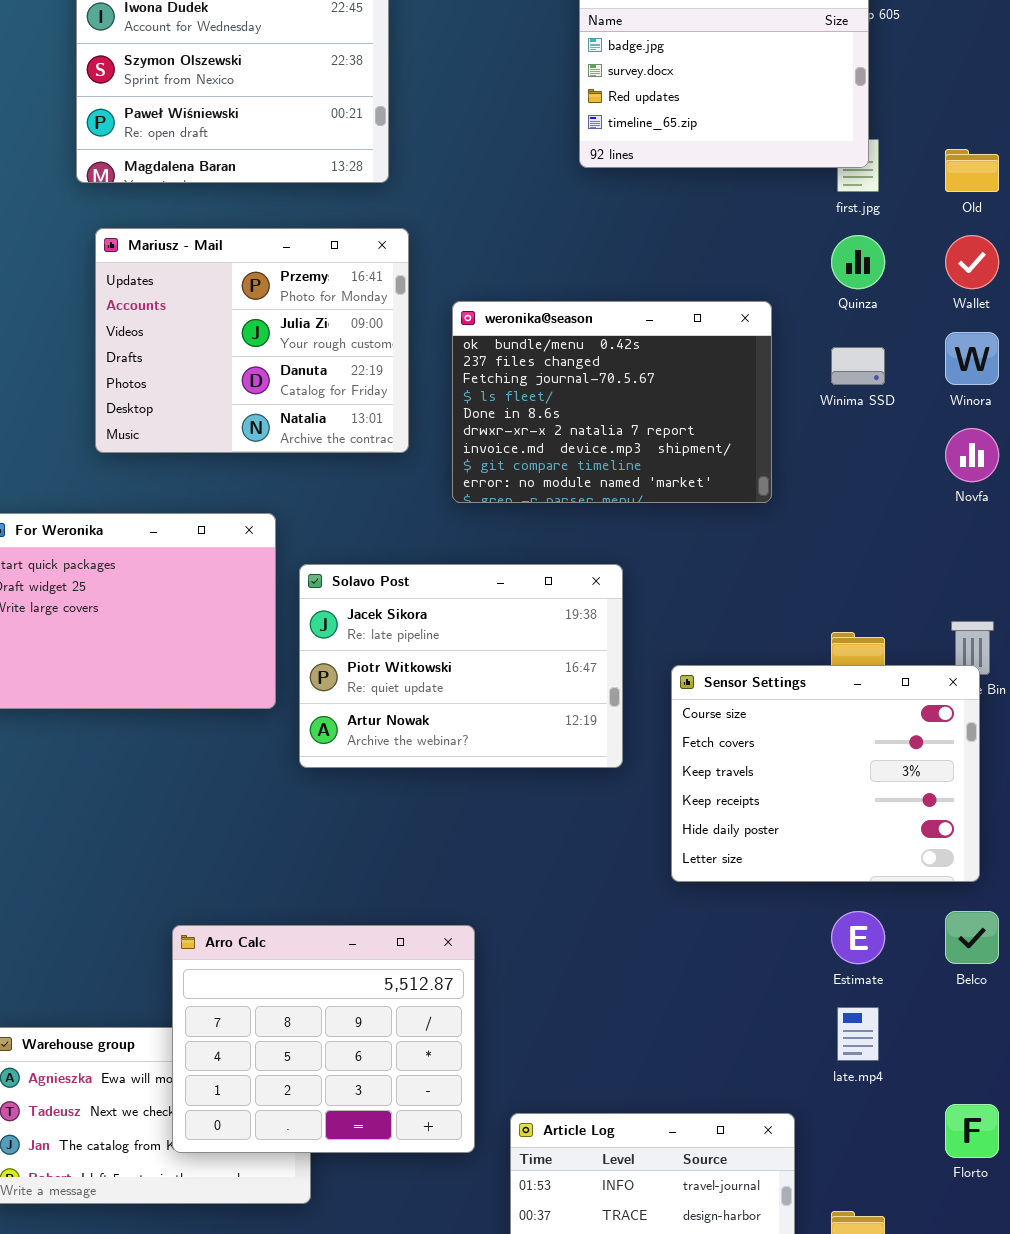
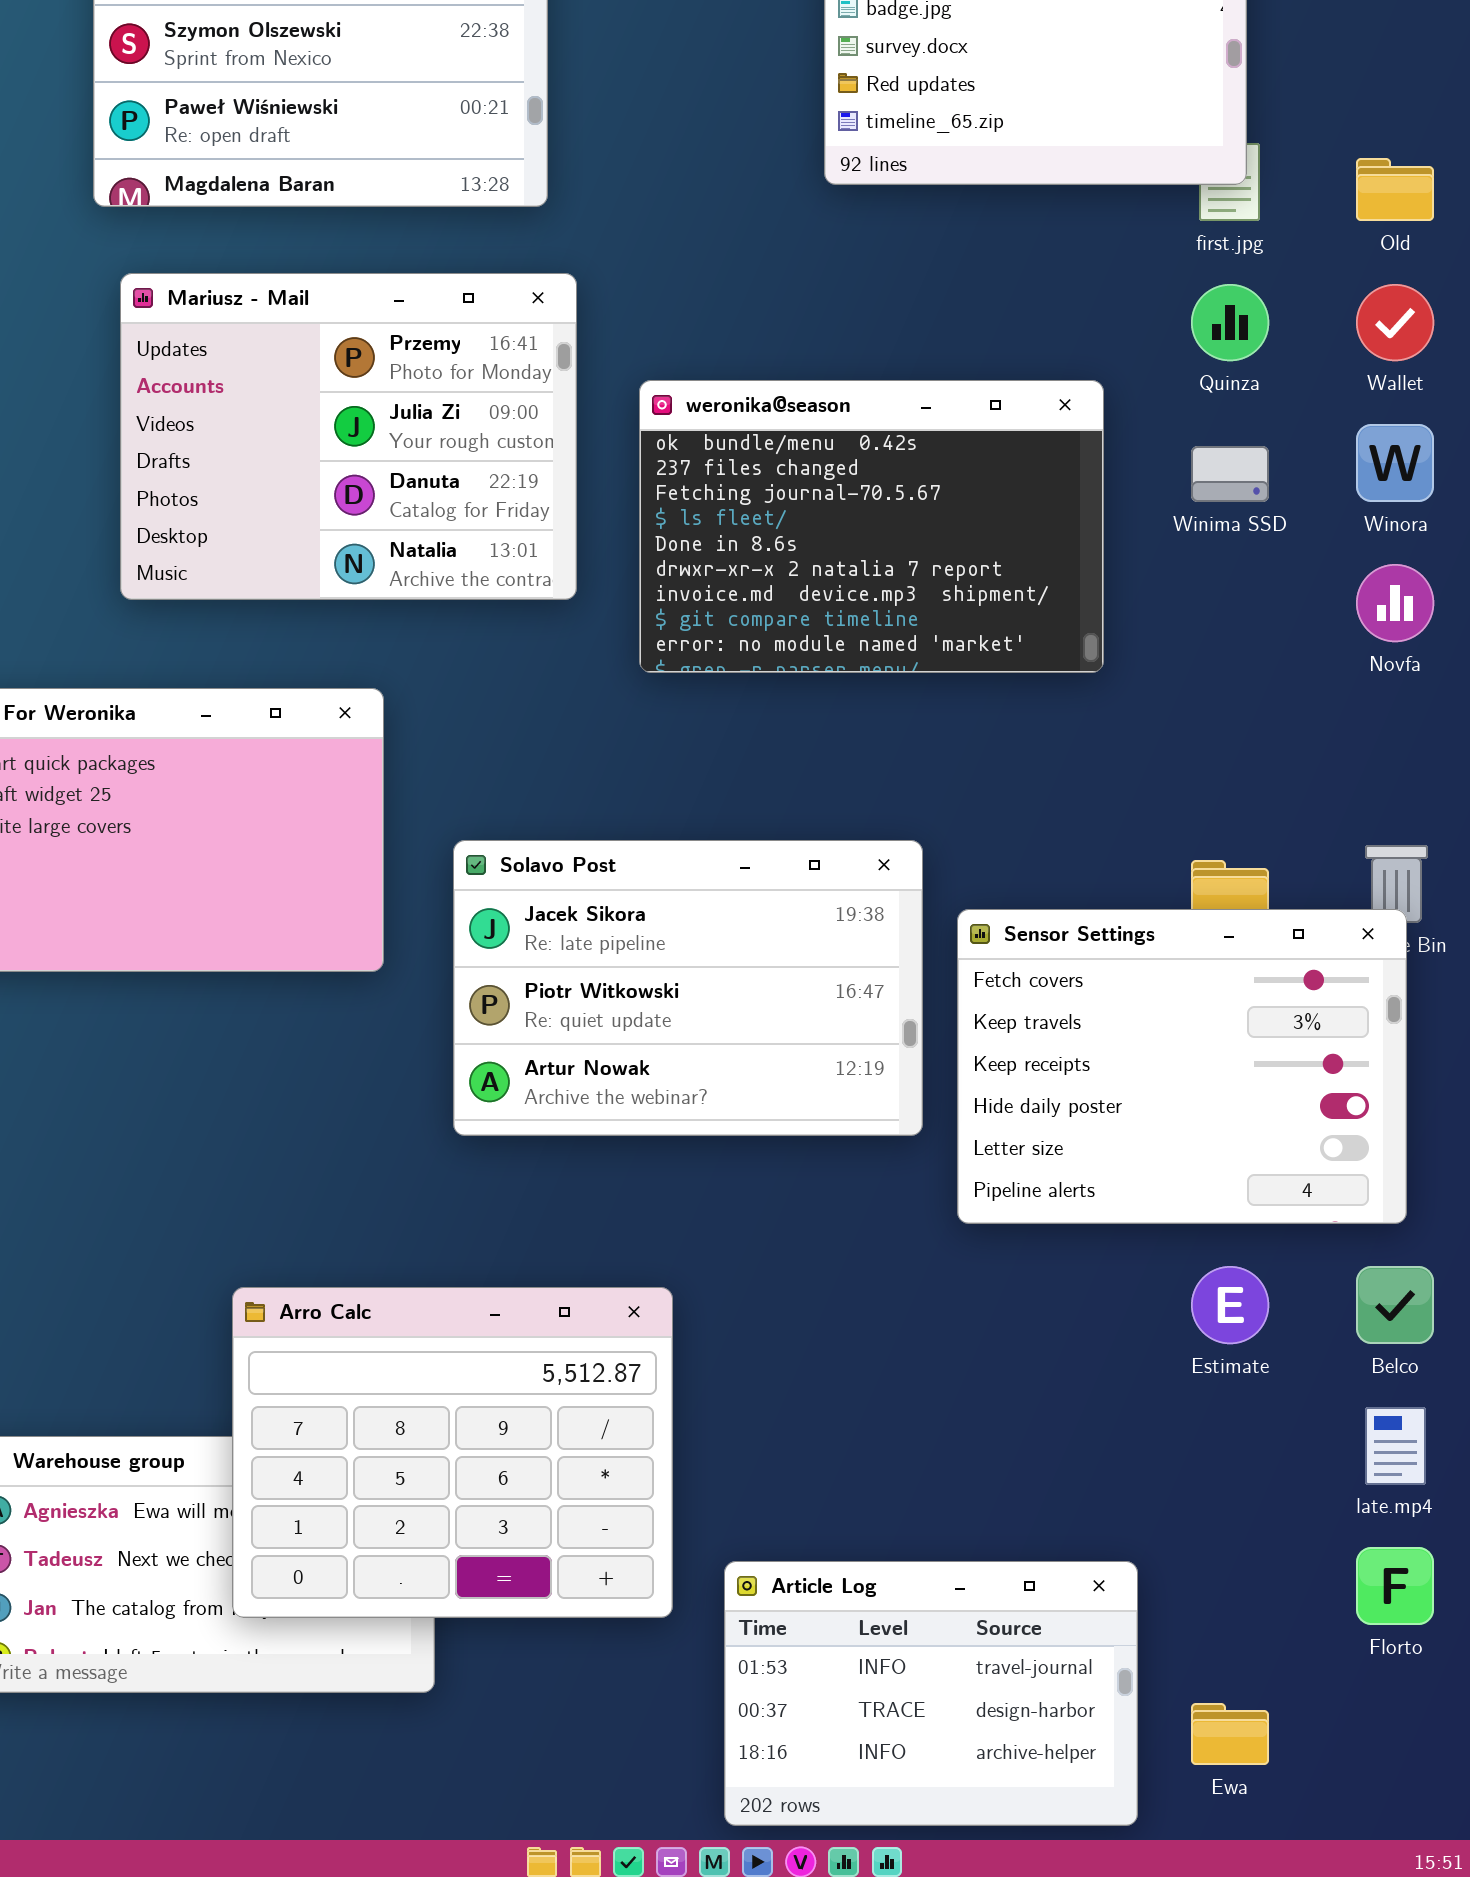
Solavo Post: [299,564,623,768] -> [453,840,923,1136], moved
Sensor Settings: [671,665,980,882] -> [957,909,1407,1224], scrolled down 1 row
late.mp4: [837,1007,879,1061] -> [1365,1407,1426,1485], moved

